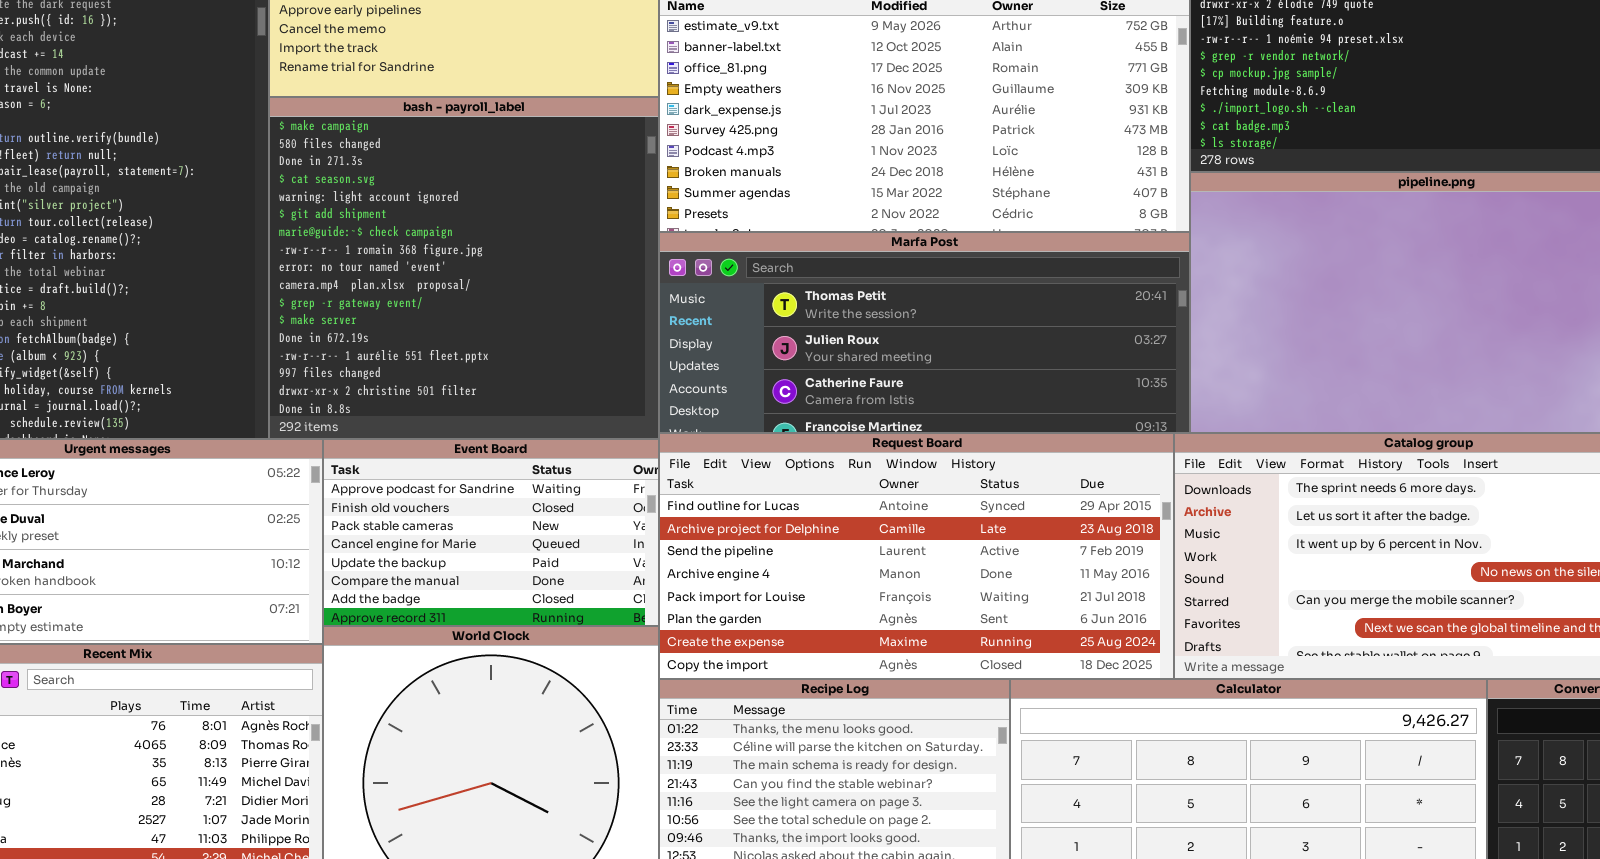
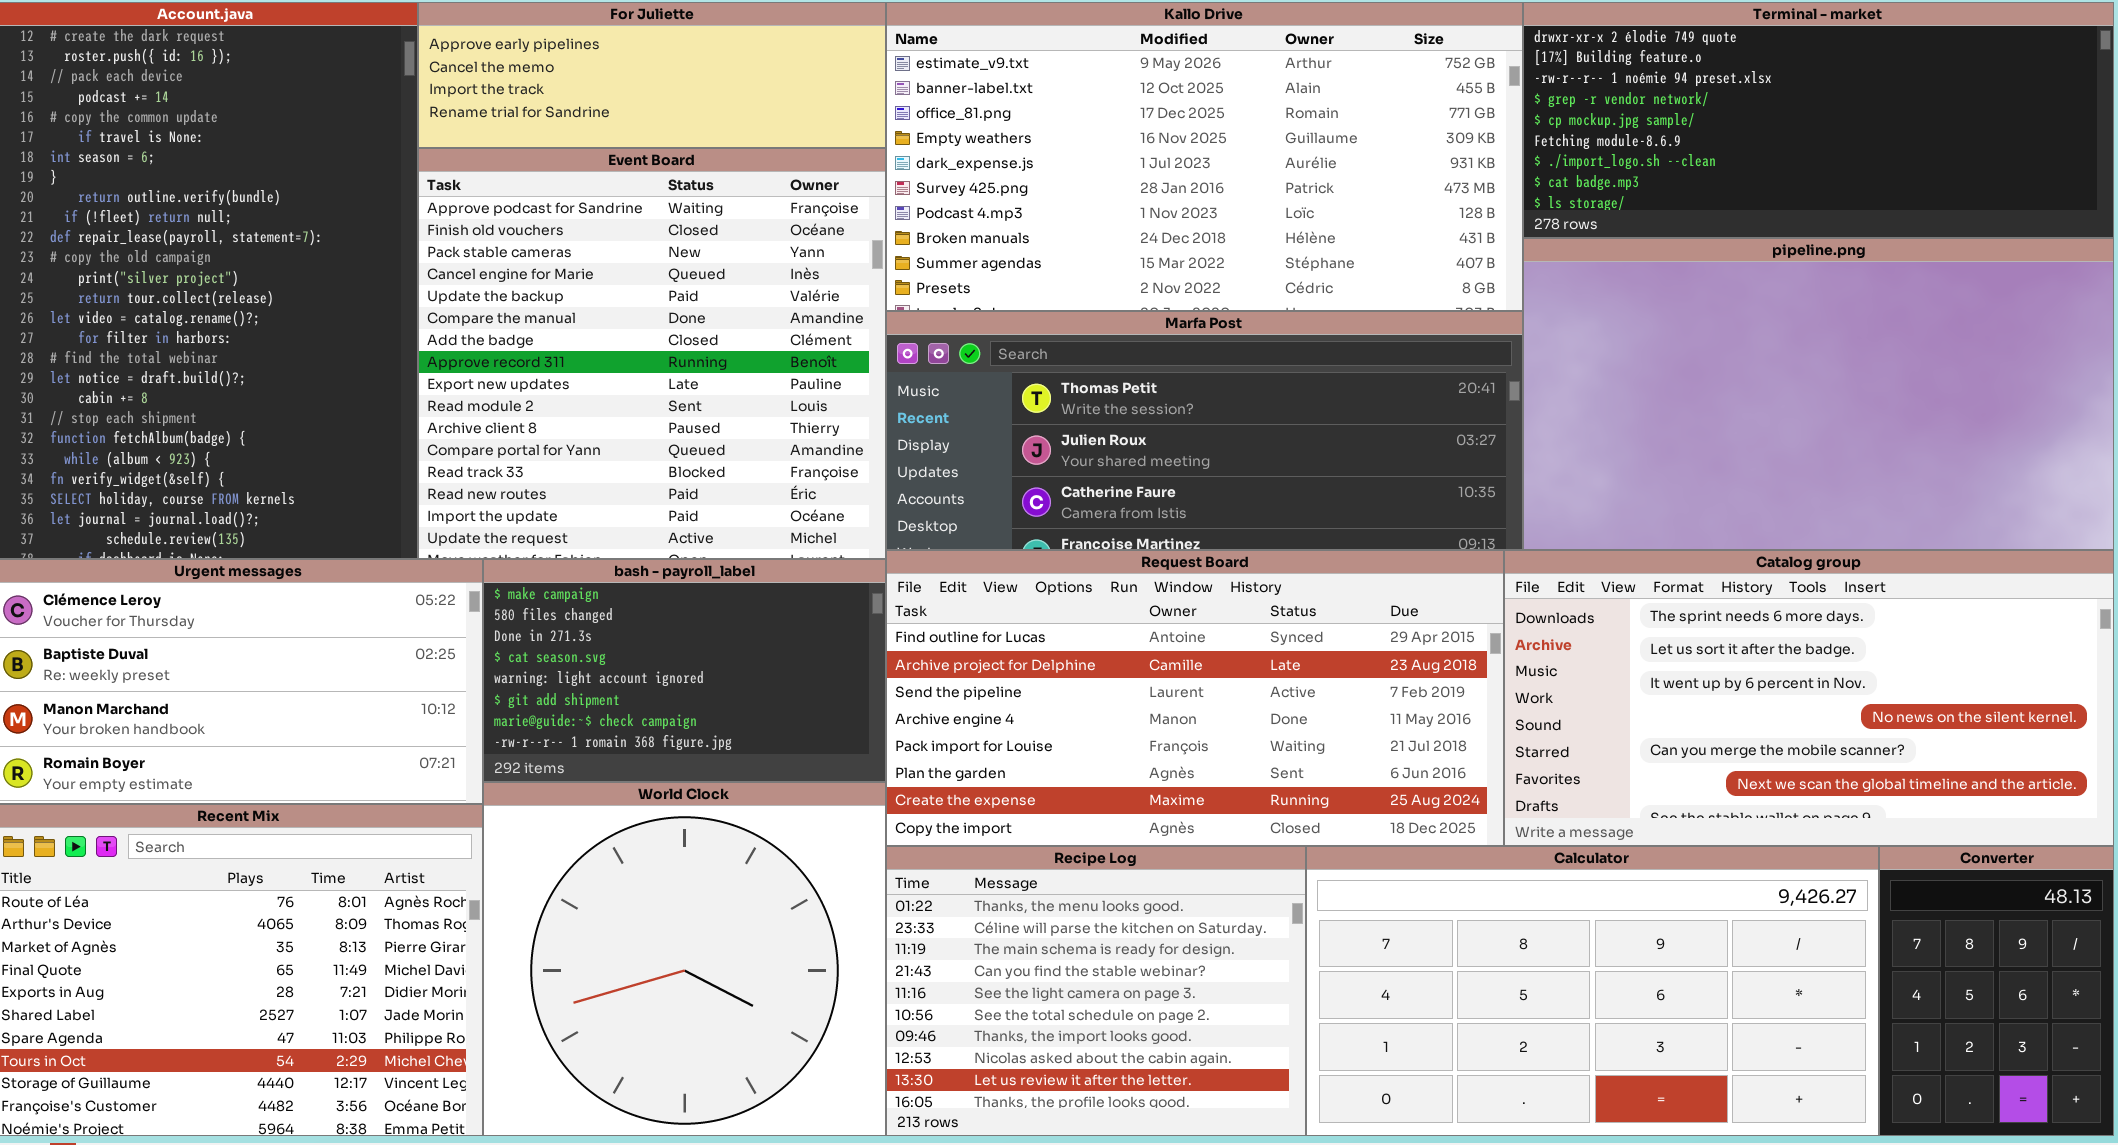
bash - payroll_label: [269,97,659,439] -> [483,559,886,782], moved, resized
Event Board: [323,439,659,626] -> [418,148,886,559], moved, resized

